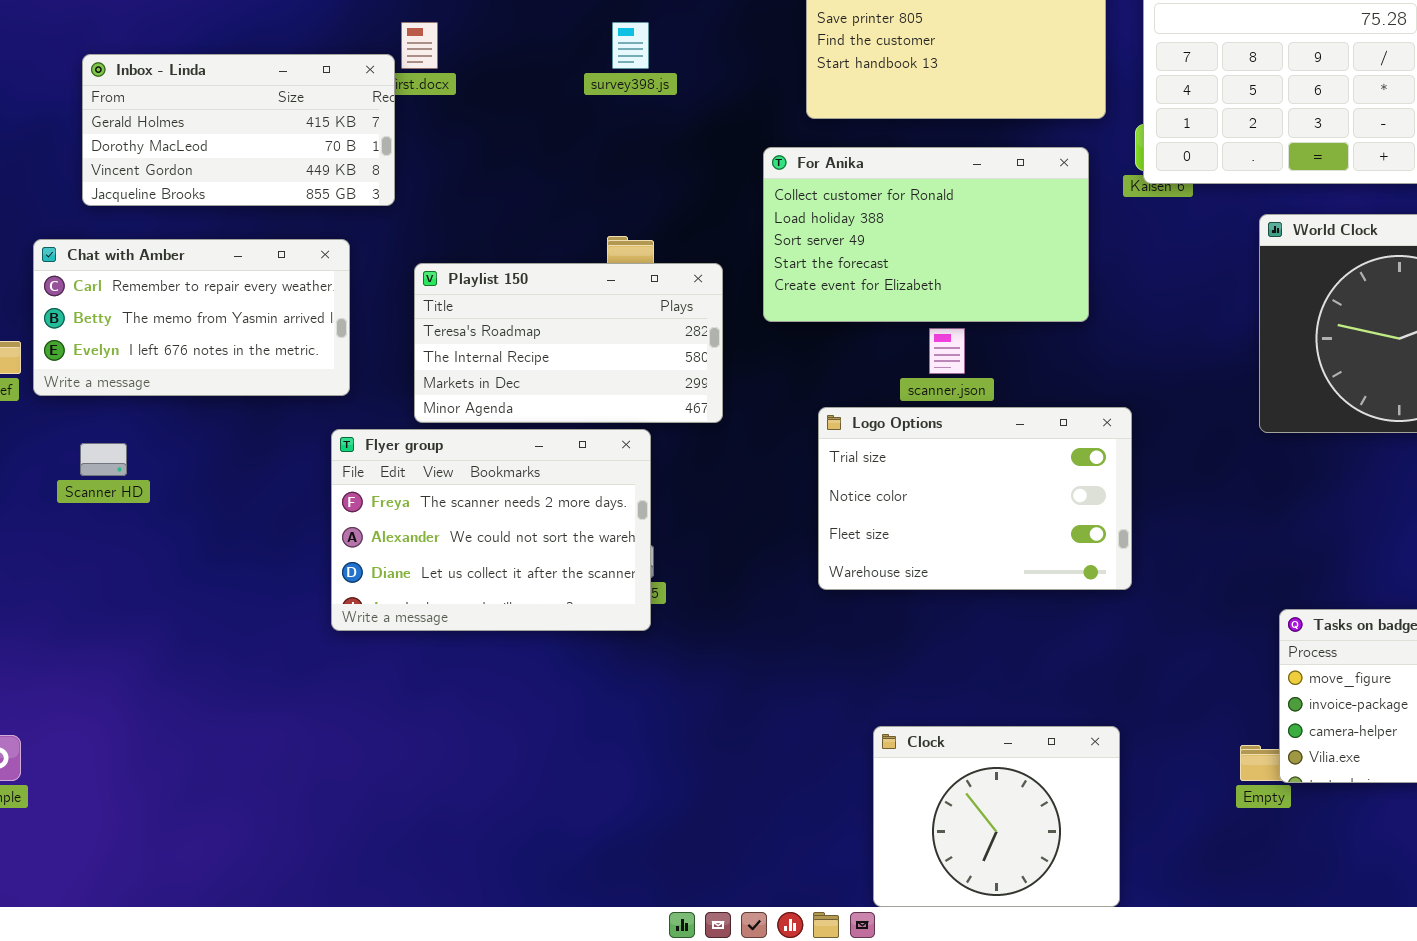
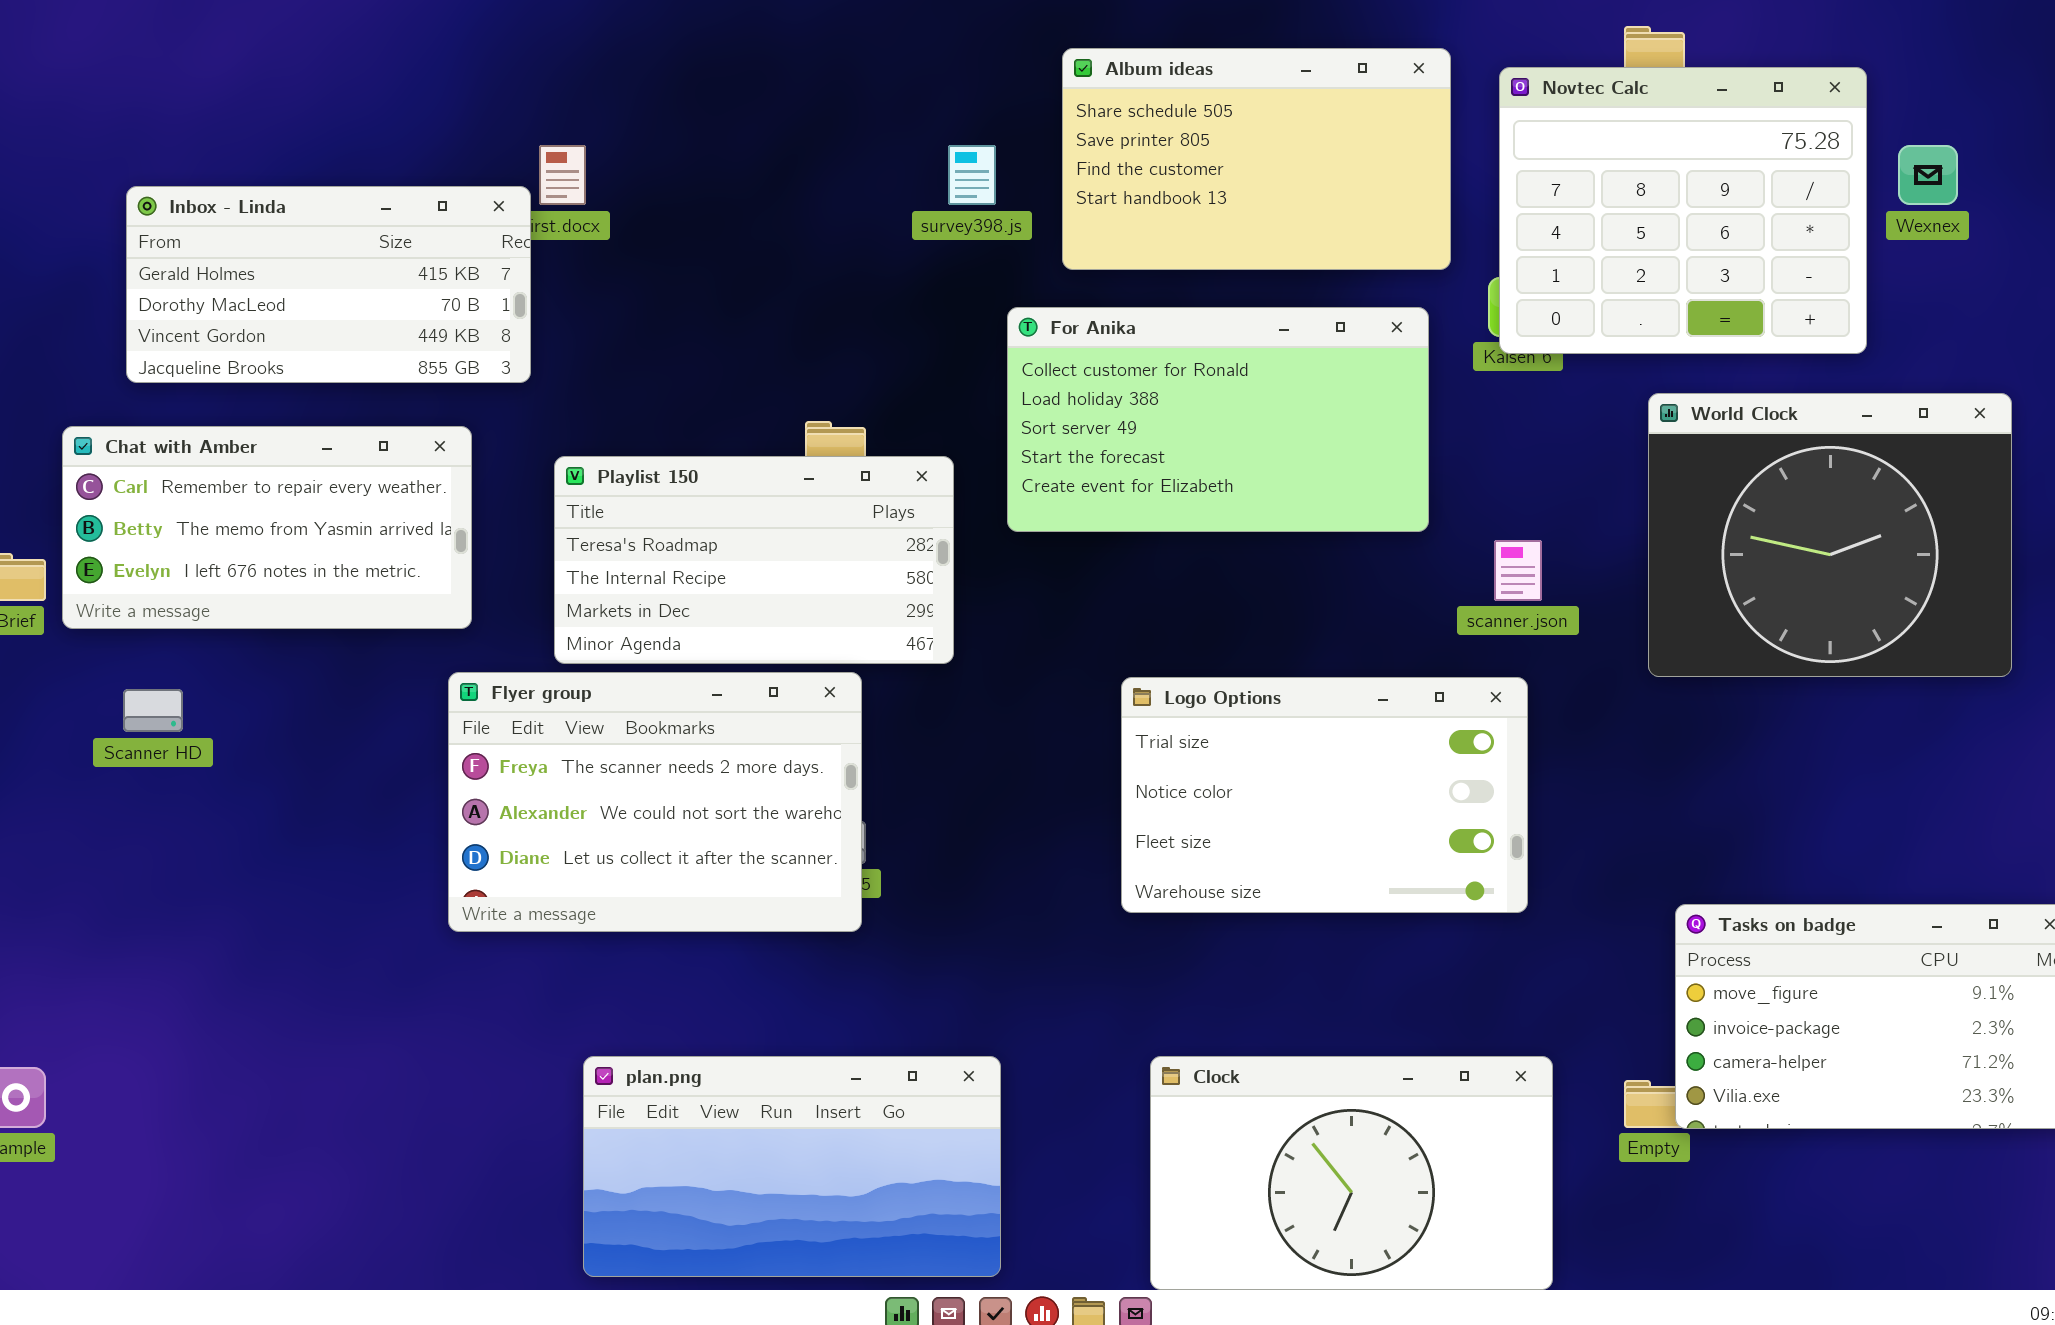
survey398.js: [612,22,649,69] -> [948,145,996,205], moved
scanner.json: [929,328,965,374] -> [1494,540,1542,601], moved
Logo Options: [818,407,1132,590] -> [1121,677,1528,913], moved
plan.png: none -> [583,1056,1001,1277], opened
Clock: [873,726,1120,907] -> [1150,1056,1553,1290], resized

